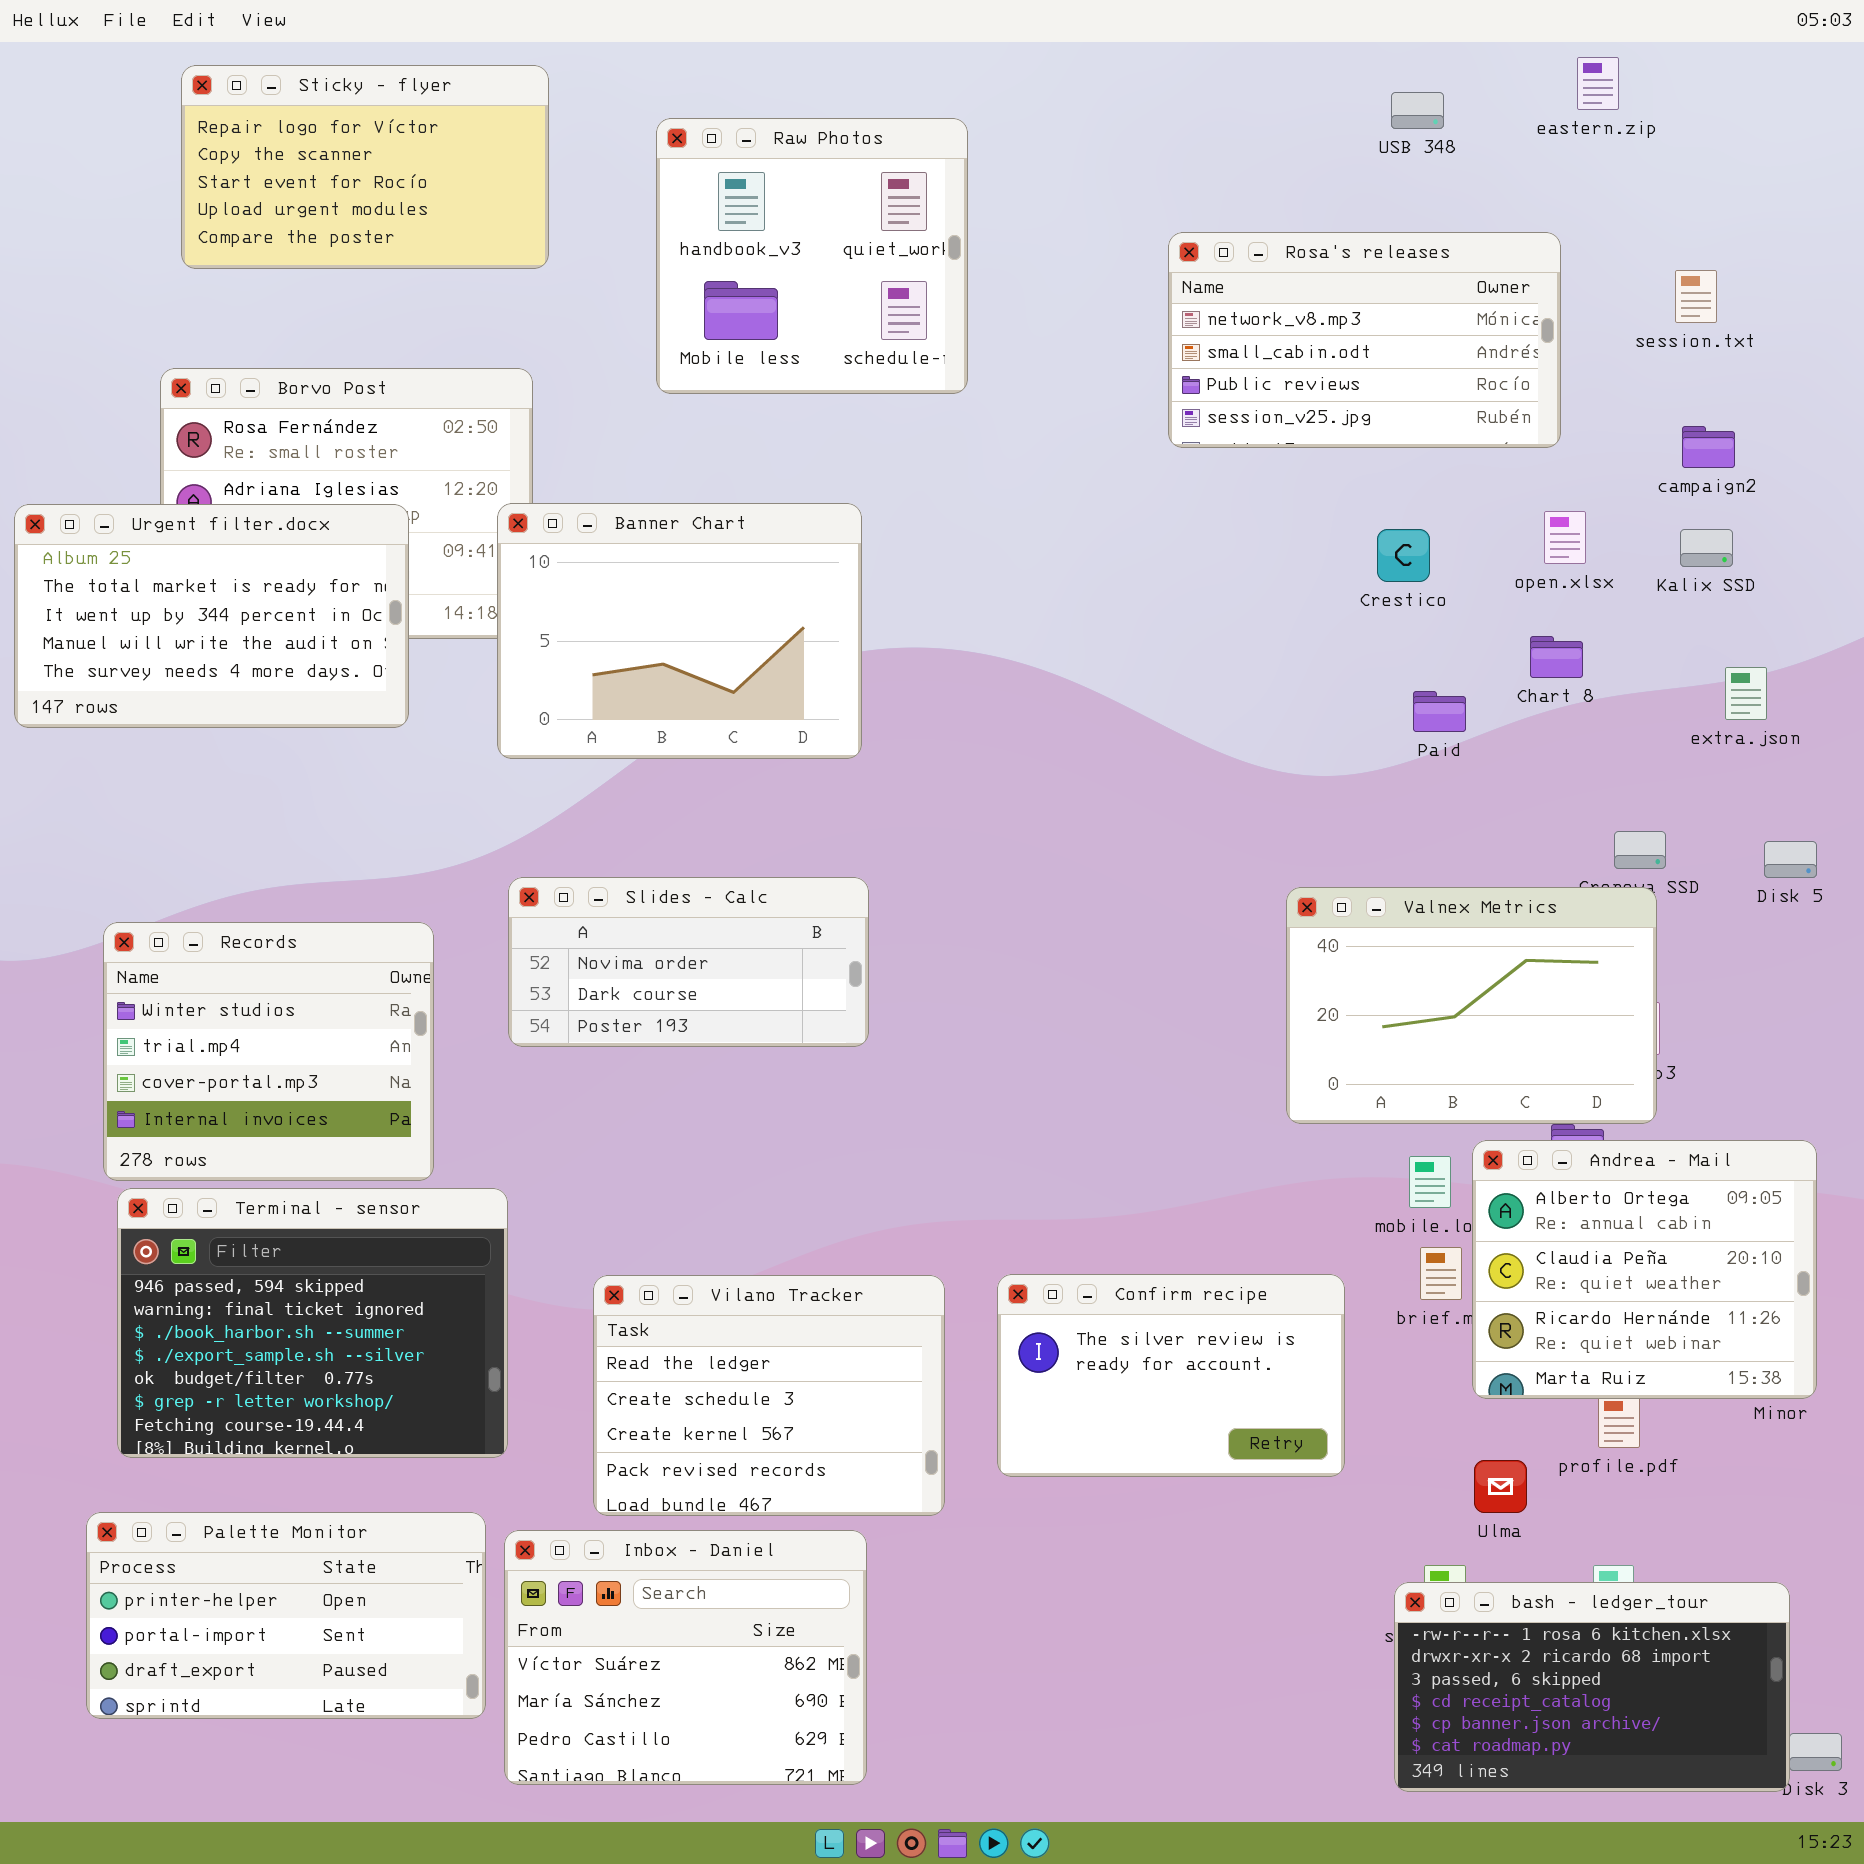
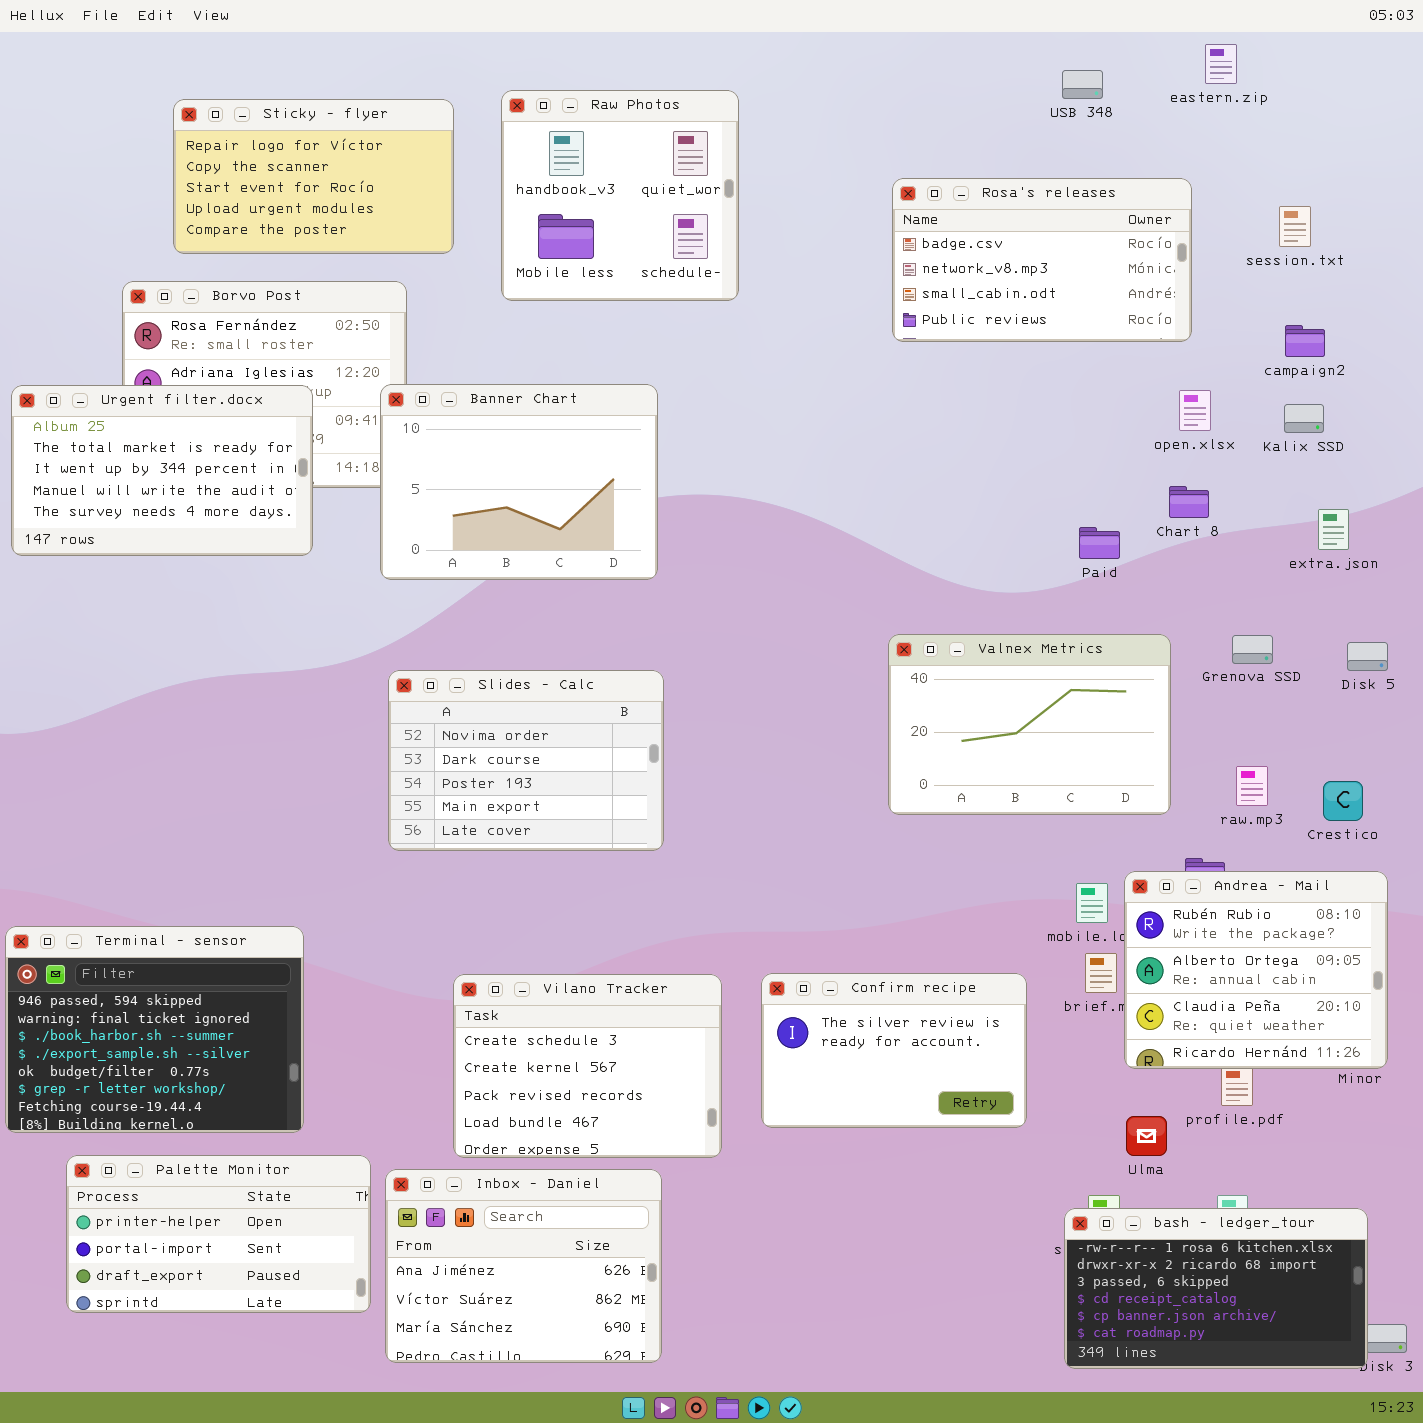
Sticky - flyer: [181,65,549,269] -> [173,99,454,254], moved
Rosa's releases: [1168,232,1561,448] -> [892,178,1192,342], scrolled up 1 row
Crestico: [1377,529,1430,582] -> [1323,781,1363,821], moved
Slides - Calc: [508,877,869,1047] -> [388,670,664,851], resized
Valnex Metrics: [1286,887,1657,1124] -> [888,634,1171,815], moved
Records: [103,922,434,1181] -> none, closed
Andrea - Mail: [1472,1140,1817,1399] -> [1124,871,1388,1069], scrolled up 1 row
Terminal - sensor: [117,1188,508,1458] -> [5,926,304,1133], moved
Vilano Tracker: [593,1275,945,1516] -> [453,974,722,1158], scrolled down 1 row
Inbox - Daniel: [504,1530,867,1785] -> [385,1169,662,1363], scrolled up 1 row

